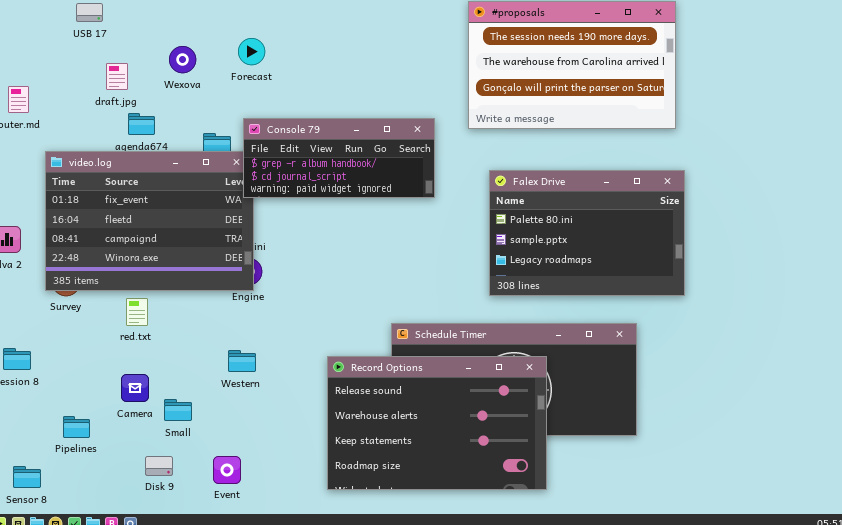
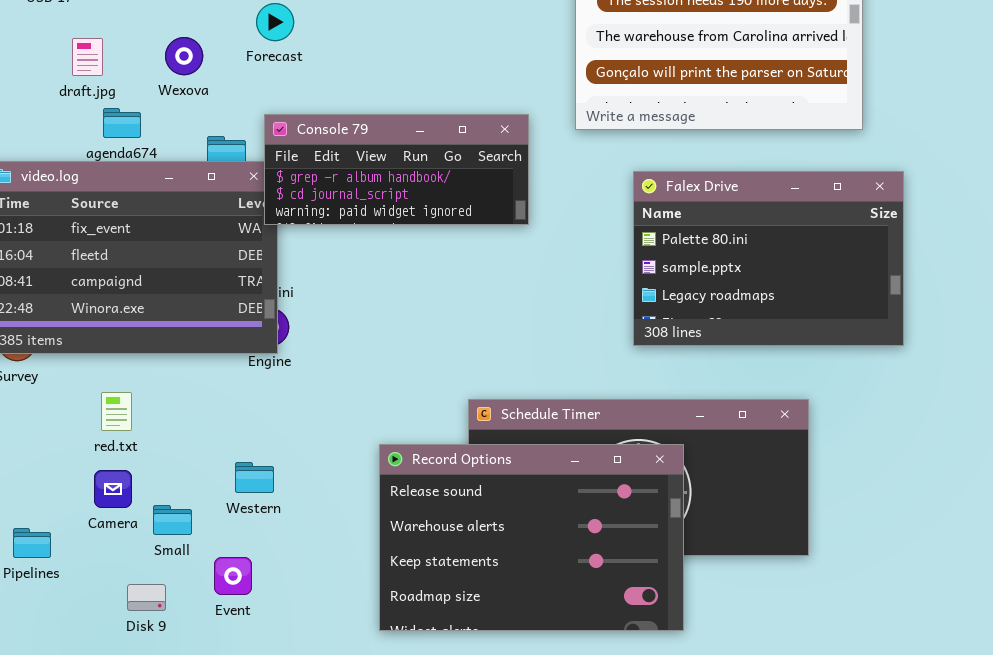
Wexova: [169,46,196,73] -> [165,37,203,75], moved
Falex Drive: [489,170,685,296] -> [633,171,904,346], moved
red.txt: [126,298,148,326] -> [101,392,132,431], moved
Western: [228,350,256,372] -> [235,462,274,493], moved
Event: [213,456,241,484] -> [214,557,252,595], moved

